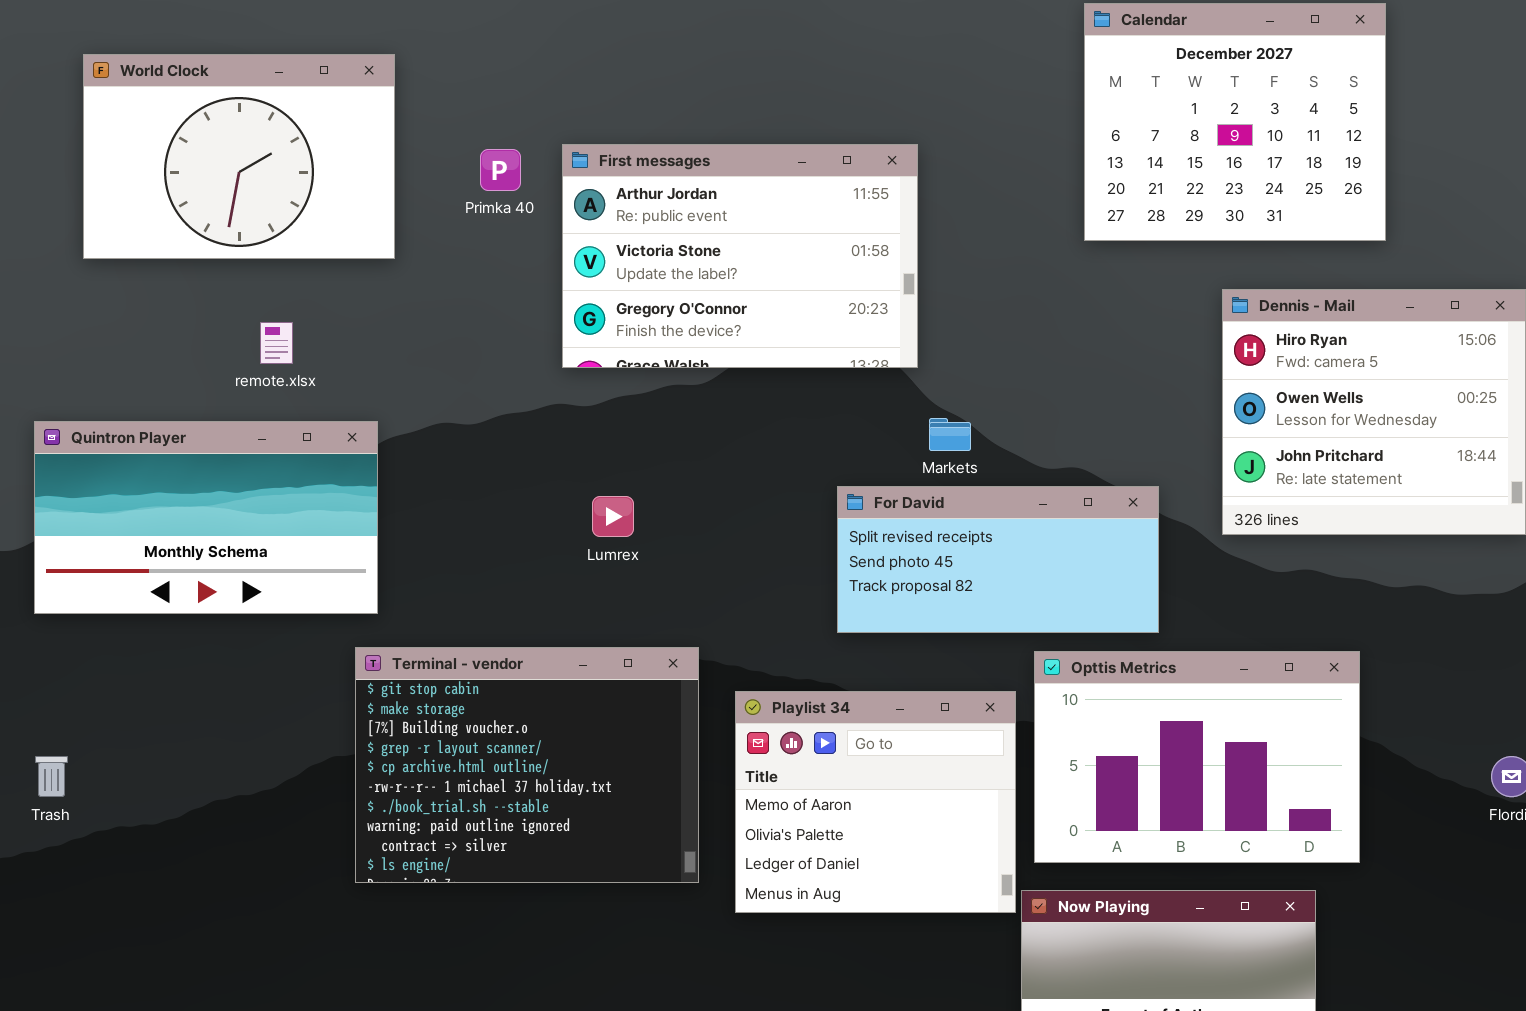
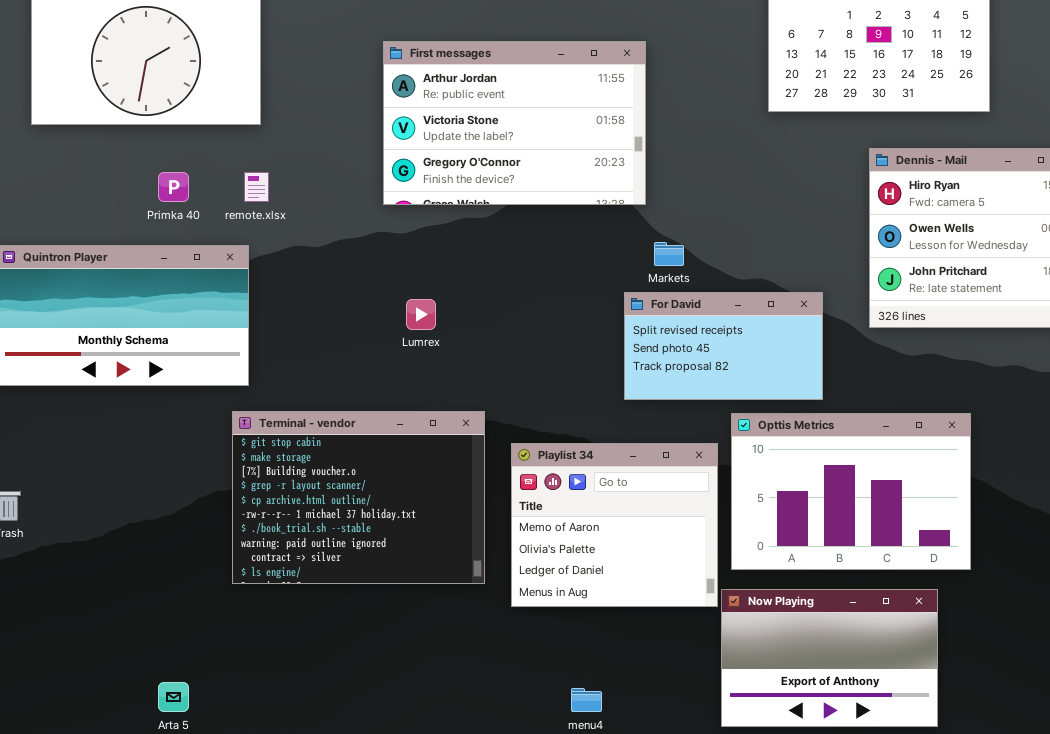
Primka 40: [480,149,521,191] -> [158,172,189,202], moved
remote.xlsx: [260,322,293,364] -> [244,172,269,202], moved
For David: [837,486,1159,633] -> [624,292,823,400], resized

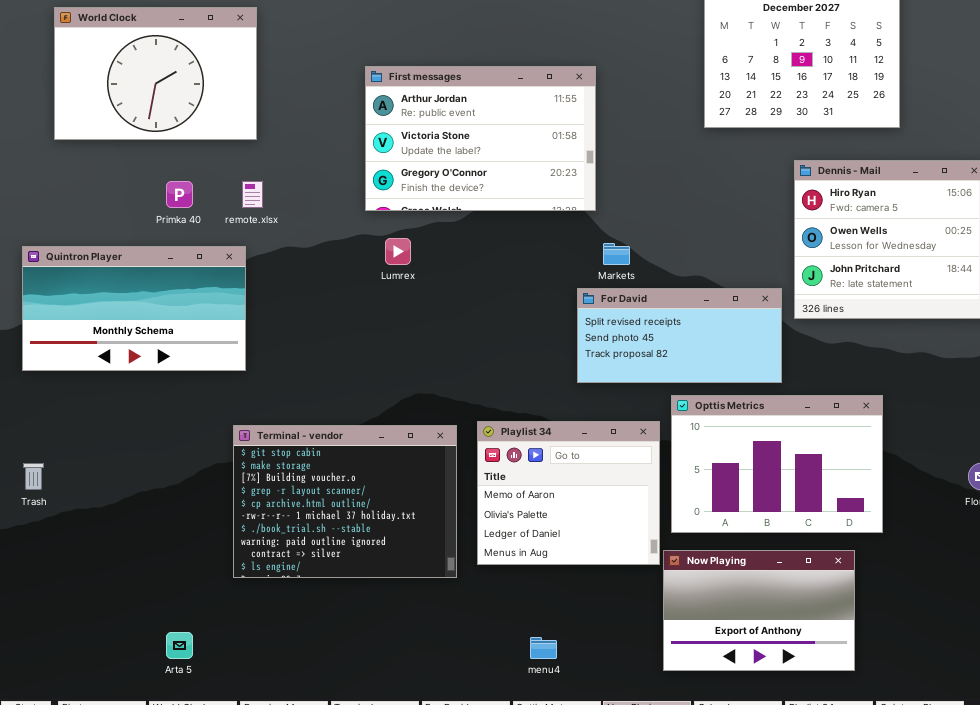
For David: [624,292,823,400] -> [577,288,782,383], resized
Lumrex: [406,299,436,330] -> [385,238,411,265], moved
Terminal - vendor: [232,411,485,584] -> [233,425,457,578], moved

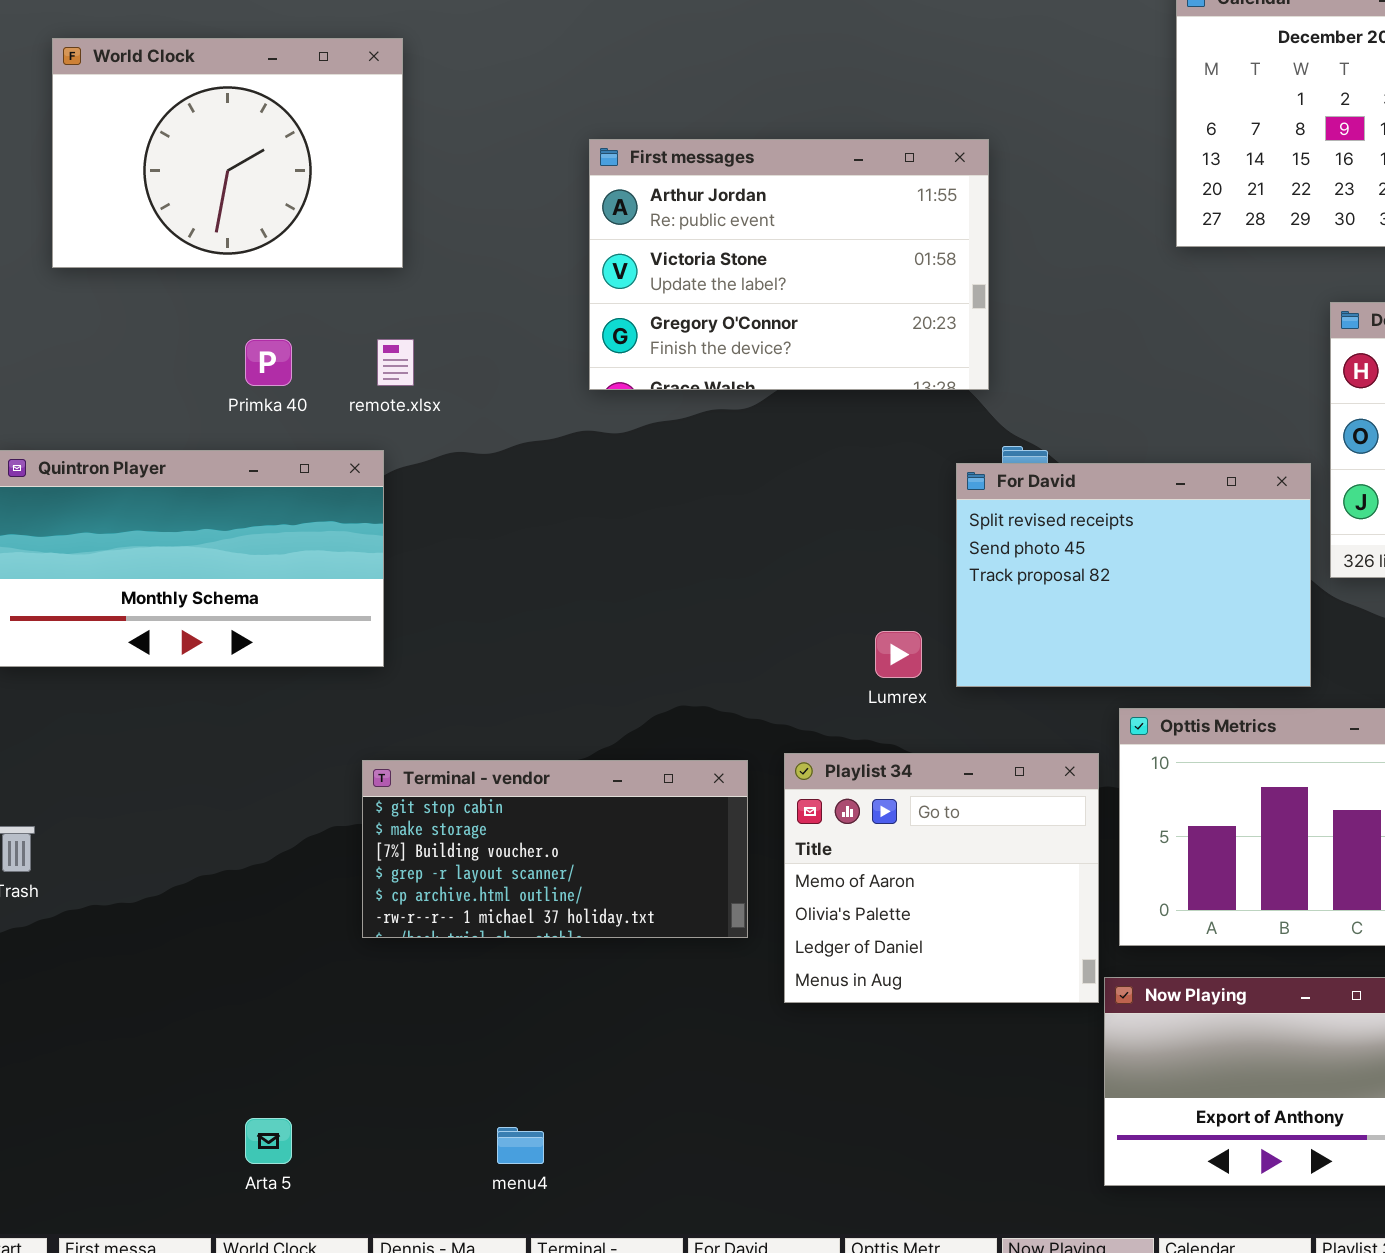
Lumrex: [385,238,411,265] -> [875,631,922,678], moved
For David: [577,288,782,383] -> [956,463,1311,687], resized
Terminal - vendor: [233,425,457,578] -> [362,760,748,938], resized
menu4: [530,637,557,659] -> [497,1127,544,1164], moved

